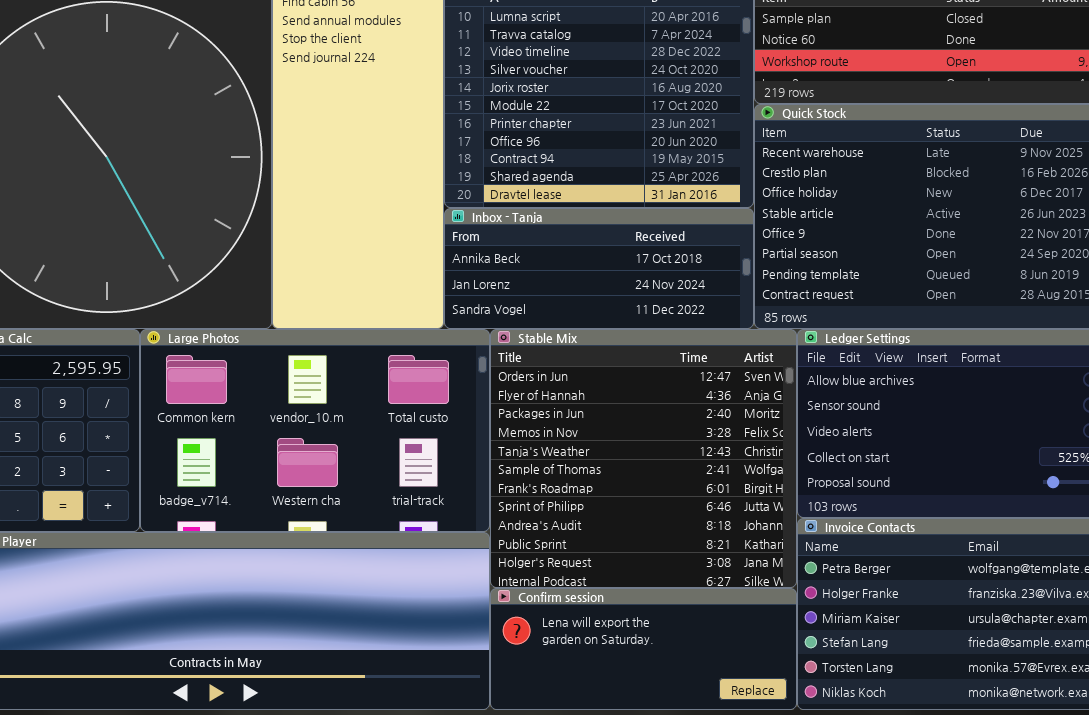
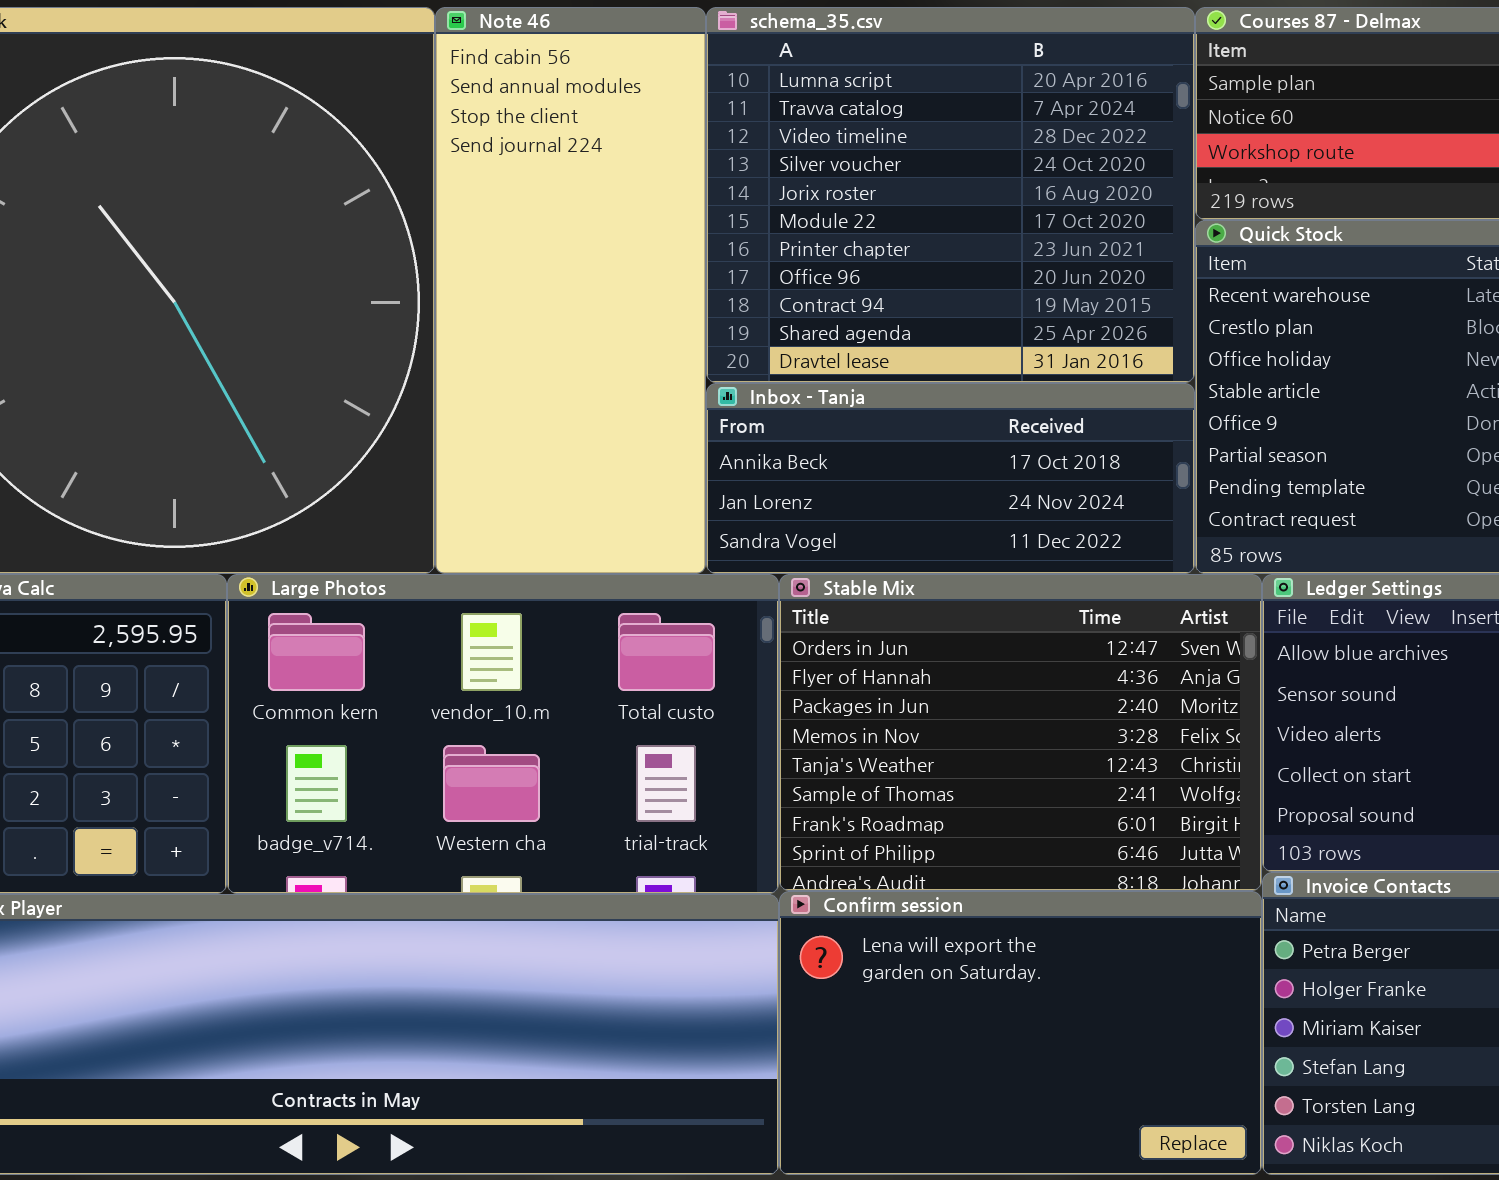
Stable Mix: [490,329,797,588] -> [779,574,1262,891], resized
Confirm session: [490,588,797,710] -> [779,891,1262,1175], resized

